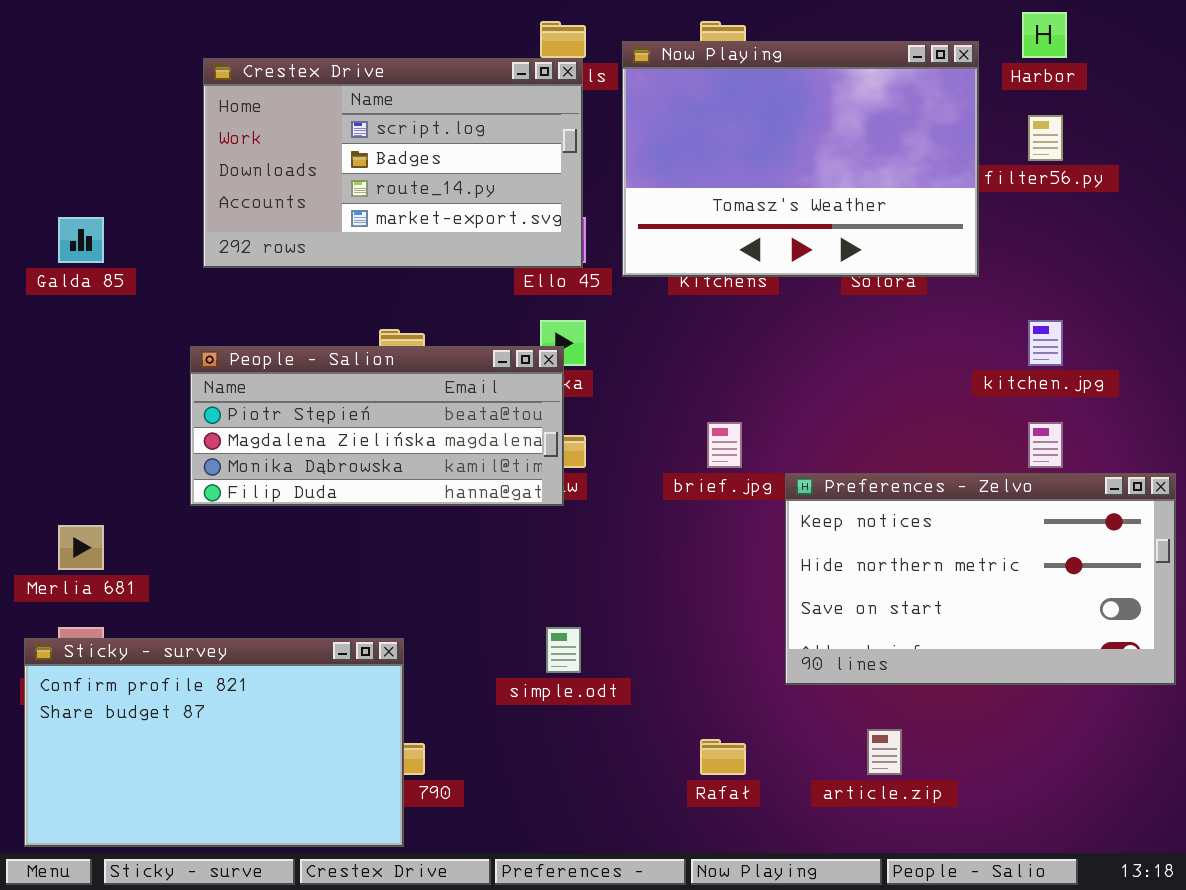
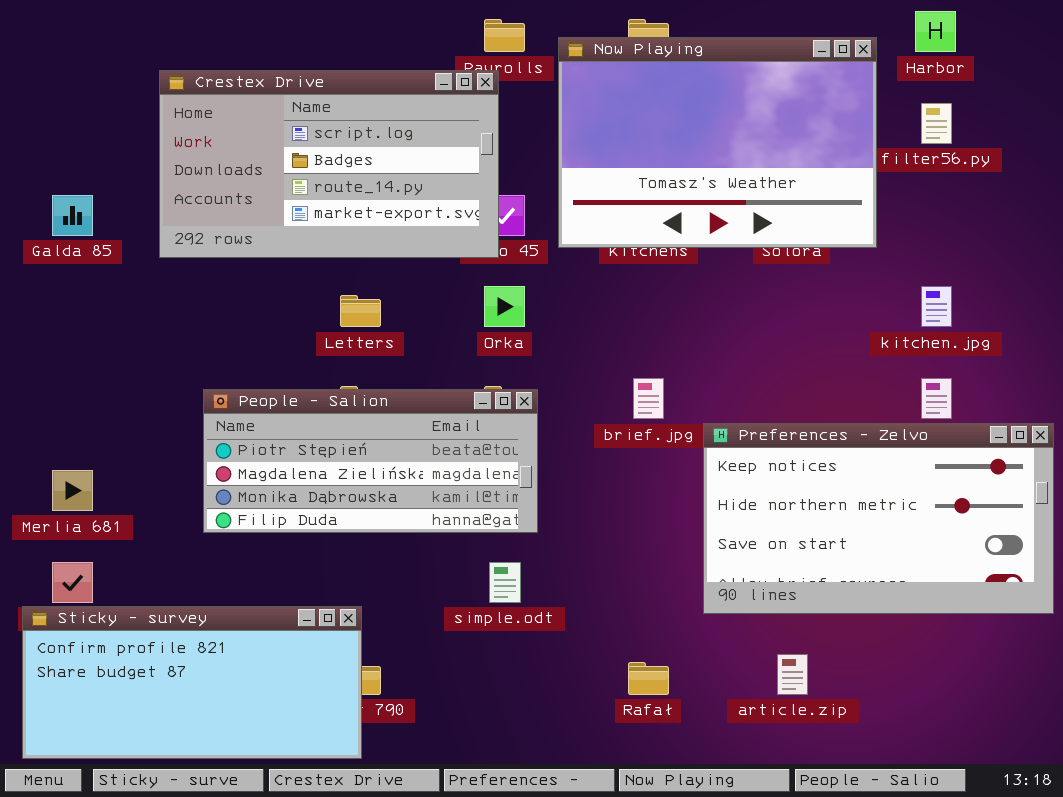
Crestex Drive: [203,58,583,268] -> [159,70,499,258], moved
People - Salion: [190,346,564,506] -> [203,389,538,533], moved
Sticky - survey: [24,638,404,847] -> [22,606,362,759], resized

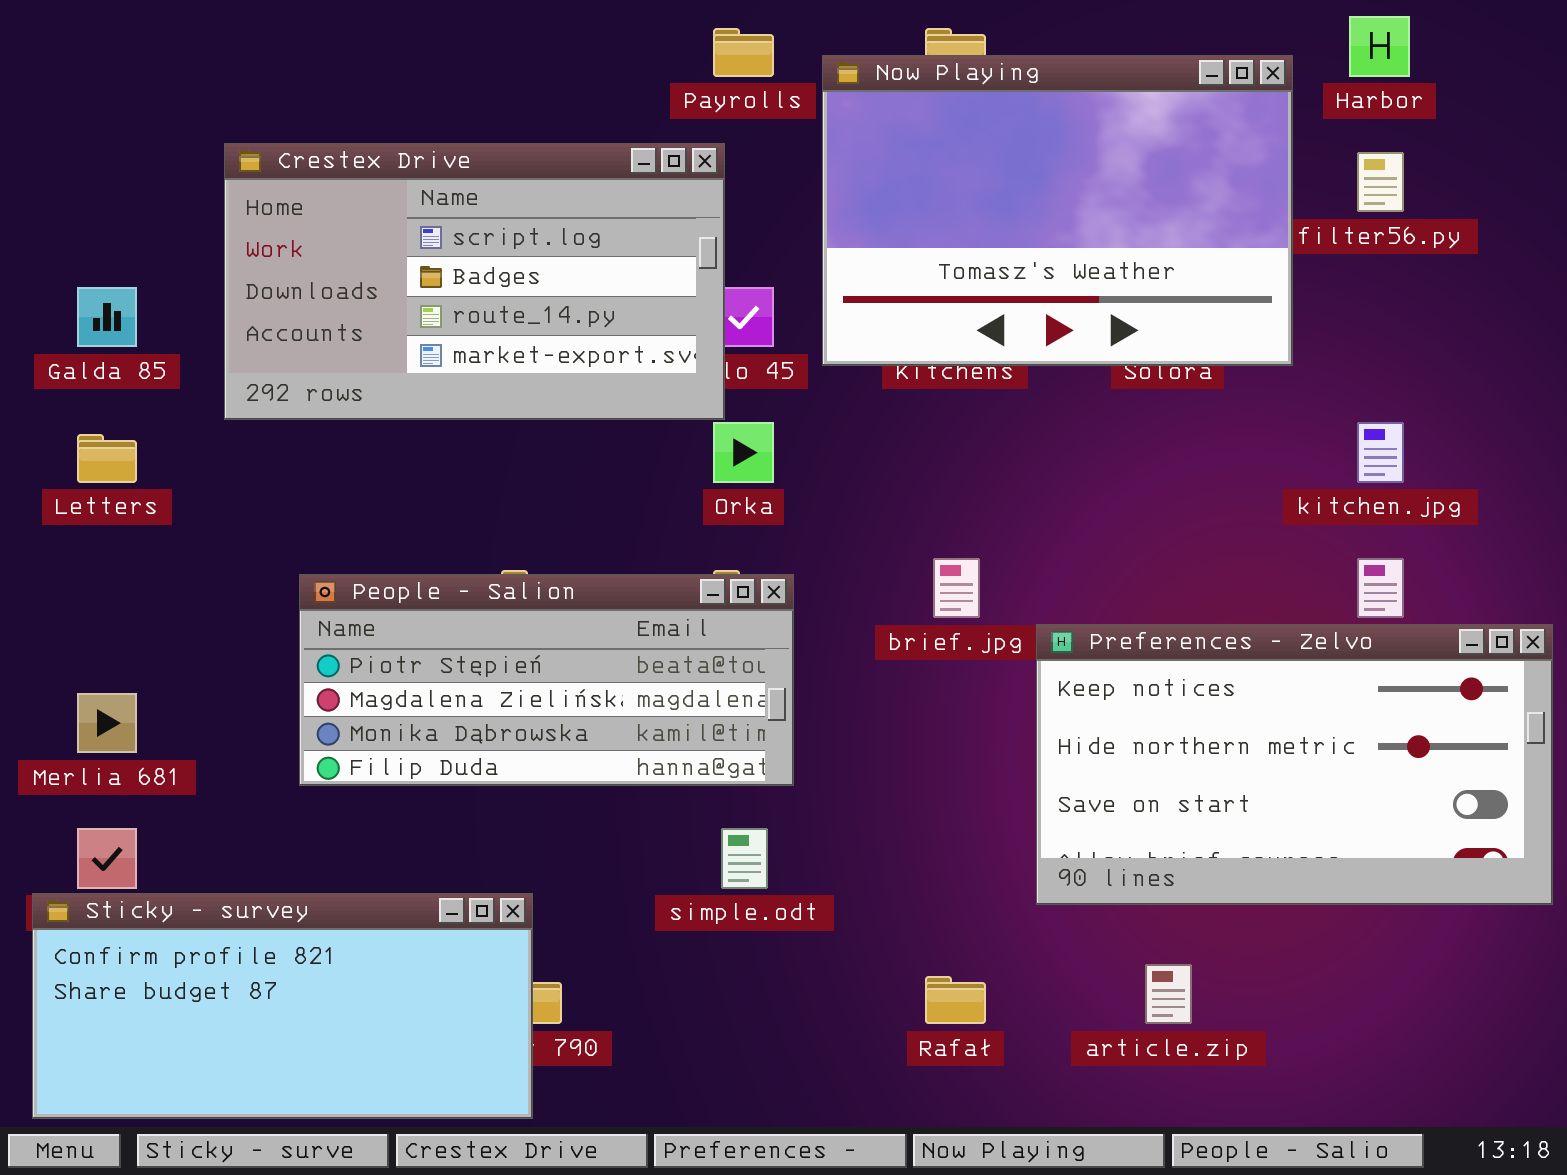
Crestex Drive: [159,70,499,258] -> [224,143,725,420], moved
Letters: [340,295,381,327] -> [77,434,137,483], moved

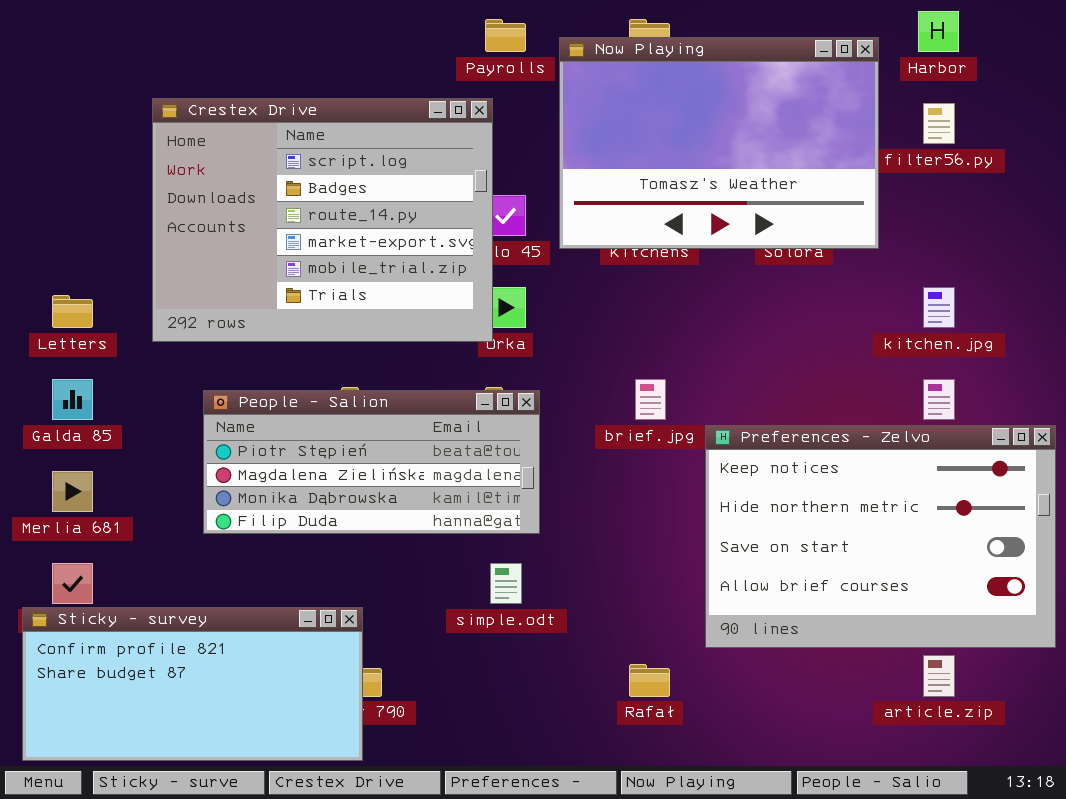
Crestex Drive: [224,143,725,420] -> [152,98,493,342], resized
Galda 85: [77,287,137,347] -> [52,379,93,420], moved
Preferences - Zelvo: [1036,624,1553,905] -> [705,425,1056,648], resized
article.zip: [1145,964,1192,1024] -> [923,655,955,697], moved

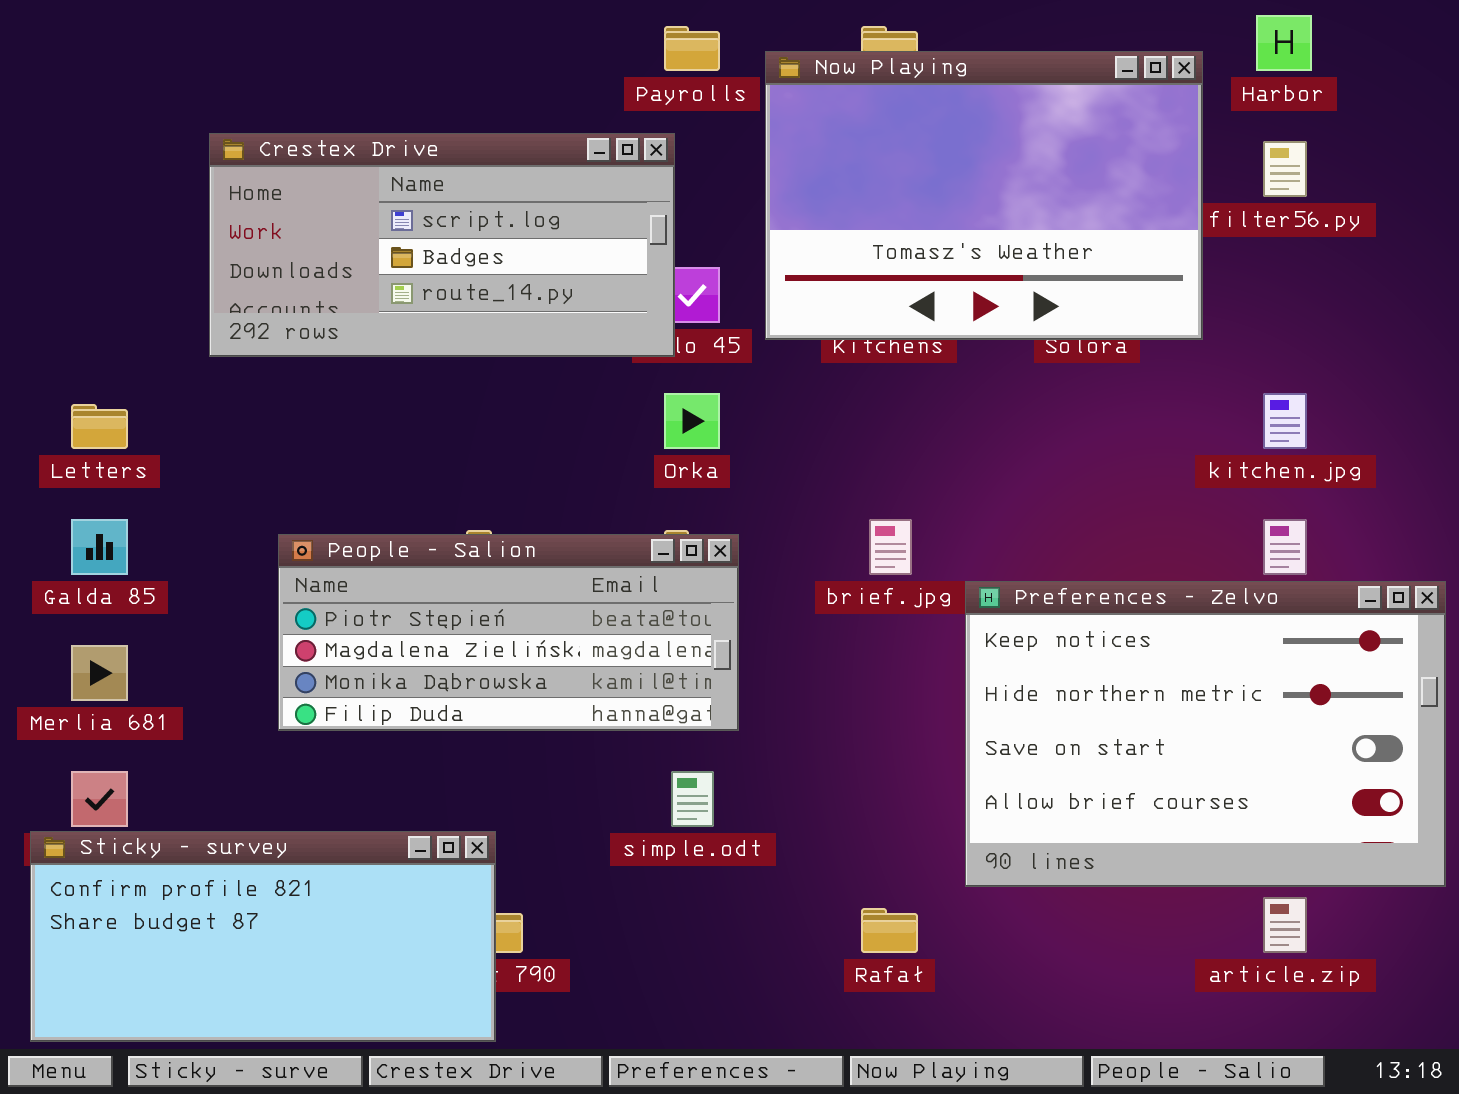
Crestex Drive: [152,98,493,342] -> [209,133,675,357], resized

